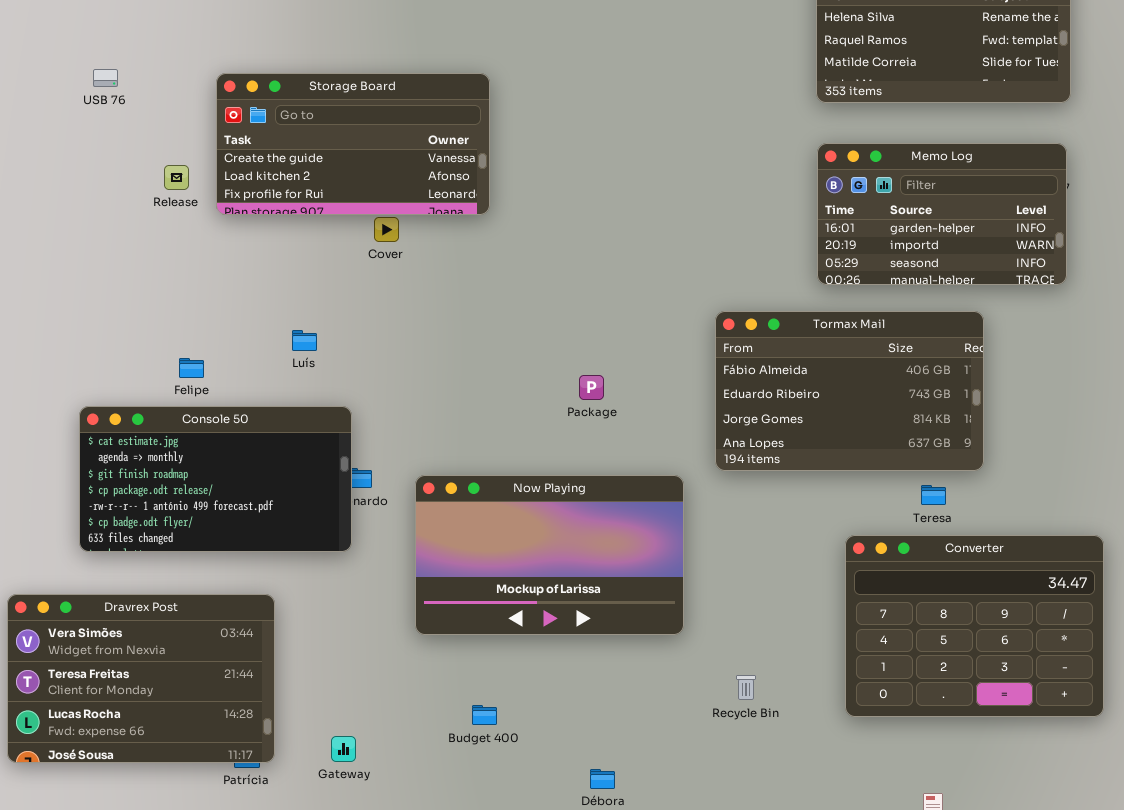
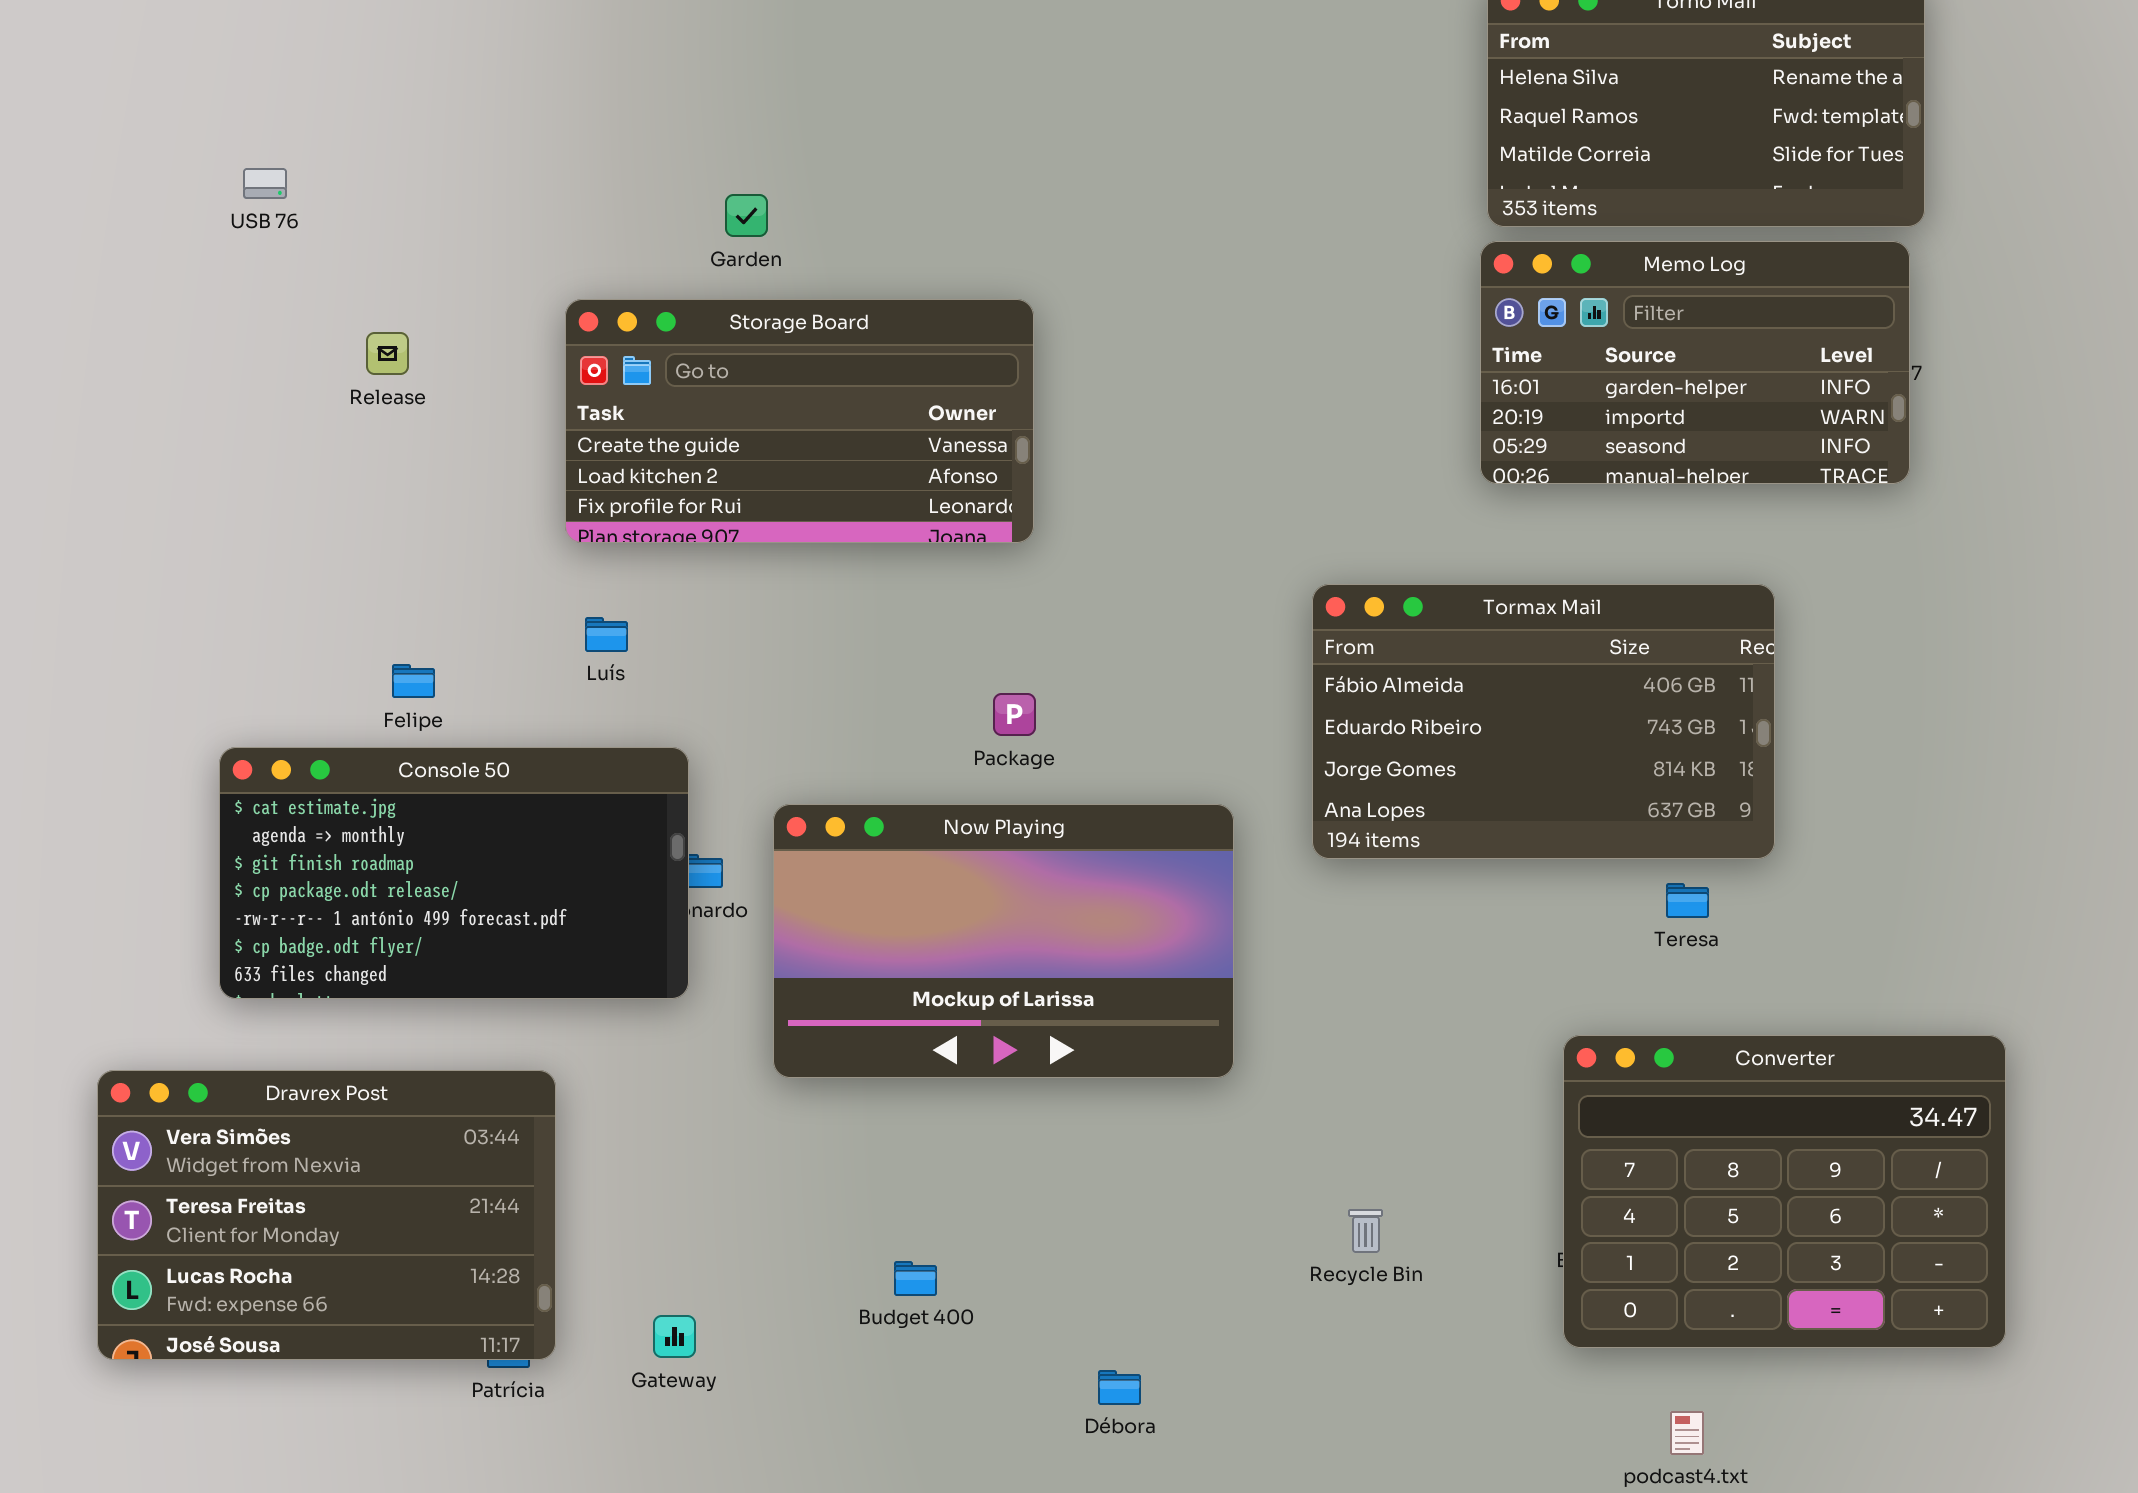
Storage Board: [216,73,490,215] -> [565,299,1034,543], moved
Memo Log: [817,143,1067,285] -> [1480,241,1910,484], moved
Package: [579,375,604,400] -> [993,693,1036,736], moved
Now Playing: [415,475,684,635] -> [773,804,1234,1078], moved
Converter: [845,535,1104,717] -> [1563,1035,2006,1348], moved

